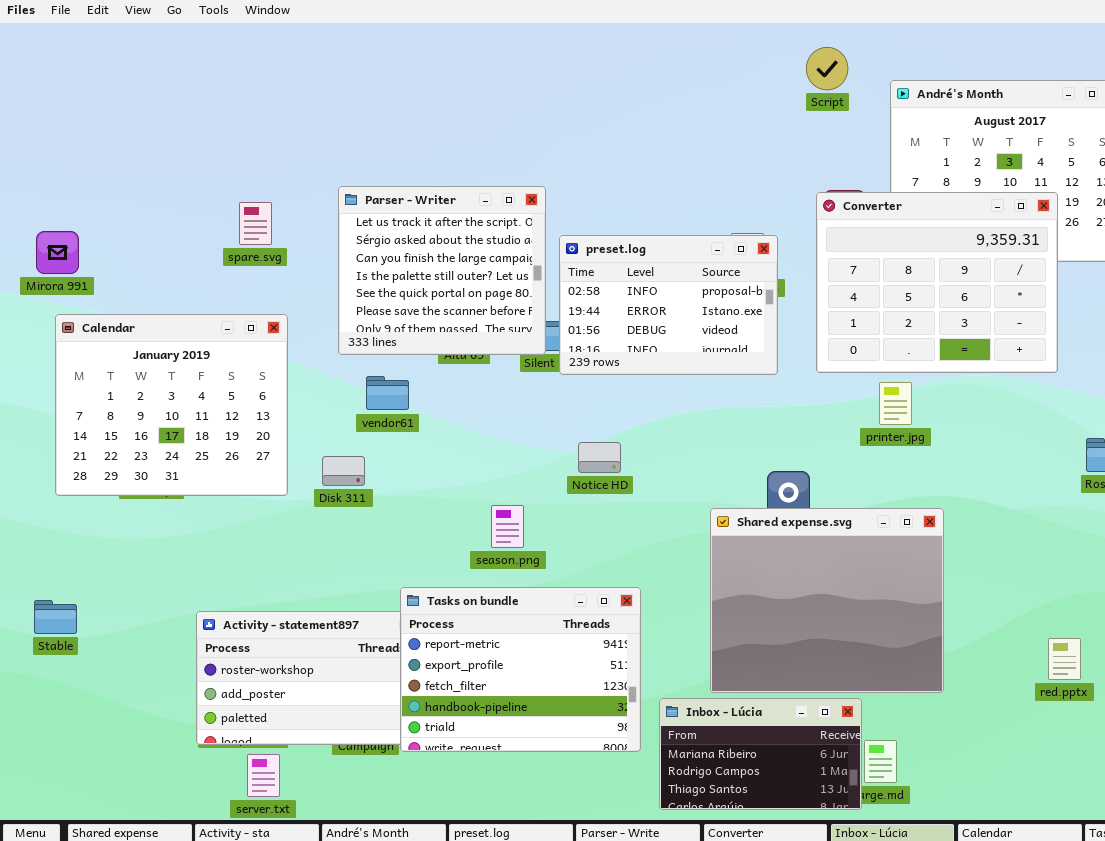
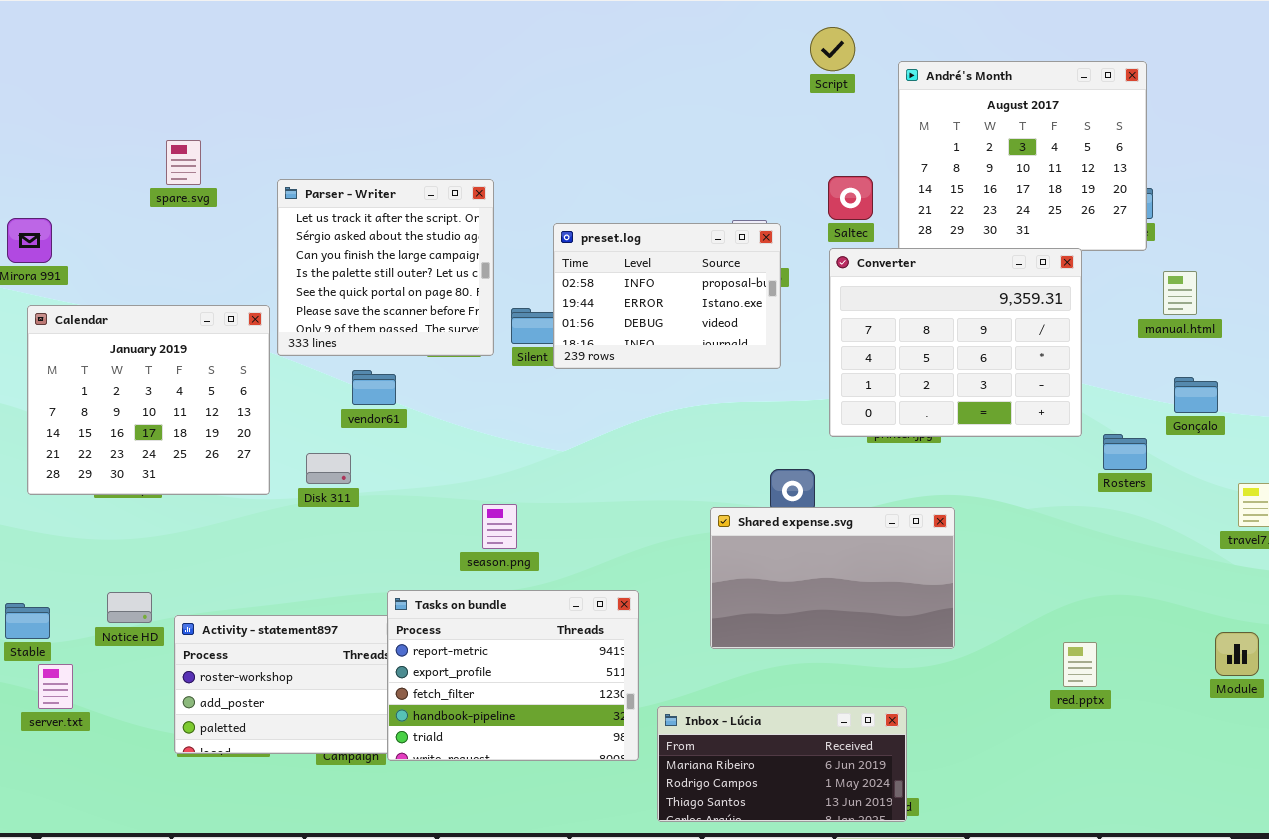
Parser - Writer: [338,186,546,355] -> [277,179,494,356], moved
Converter: [816,192,1058,373] -> [829,248,1082,437], moved
spare.svg: [239,202,272,245] -> [166,140,201,185], moved
Notice HD: [578,442,621,473] -> [107,592,152,623], moved
Shared expense.svg: [710,508,944,693] -> [710,507,955,649], resized
Inbox - Lúcia: [659,698,862,810] -> [657,706,907,822], resized
server.txt: [247,754,280,797] -> [38,664,73,709], moved

